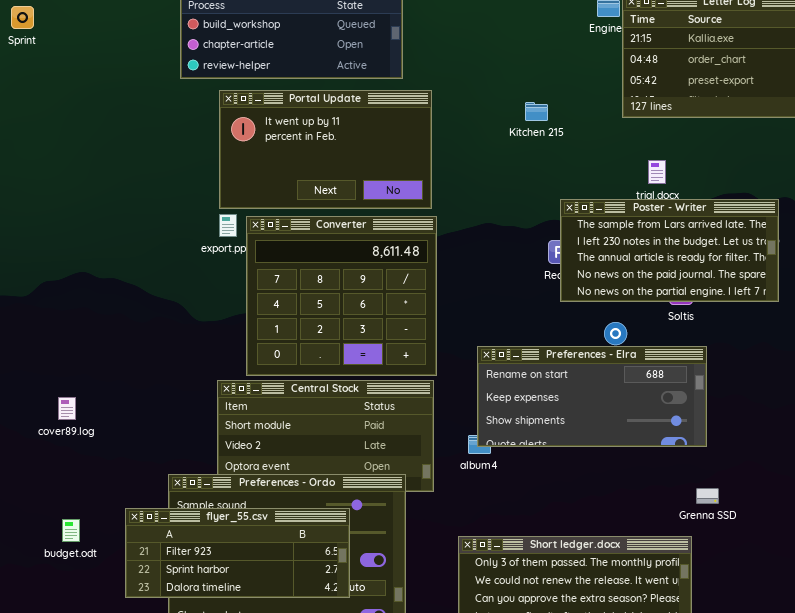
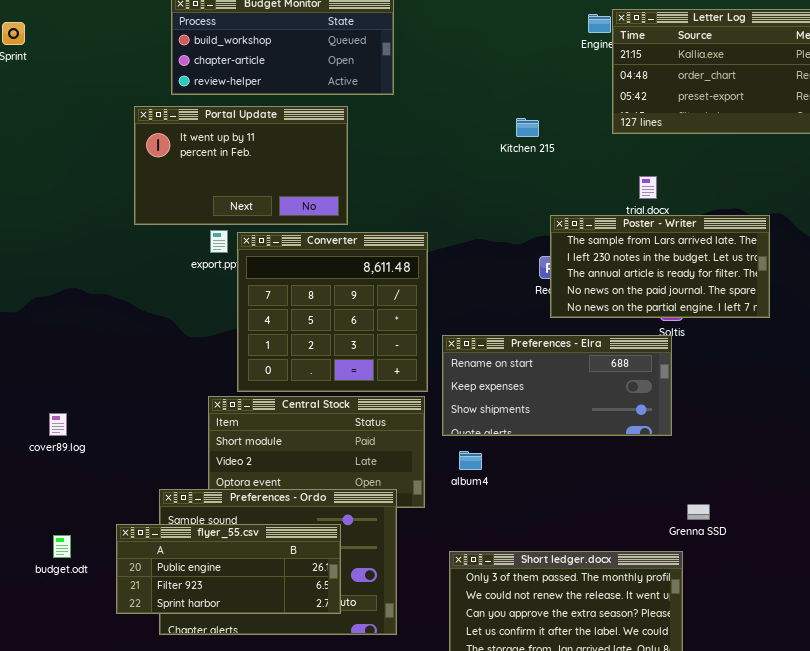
Portal Update: [219,90,432,209] -> [134,106,348,225], moved
Preferences - Elra: [477,346,707,447] -> [442,335,672,436], moved
flyer_55.csv: [125,508,350,598] -> [116,524,341,614], scrolled up 1 row

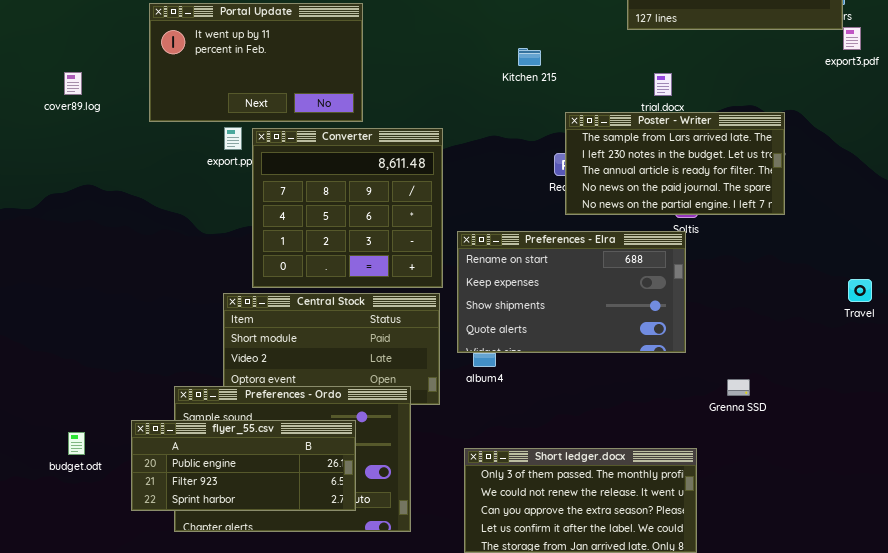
Kitchen 215: [516,118,539,137] -> [518,48,541,66], moved
Preferences - Elra: [442,335,672,436] -> [457,231,686,353], resized
cover89.log: [49,413,67,436] -> [64,72,82,95], moved
Grenna SSD: [687,504,710,520] -> [727,379,750,396], moved

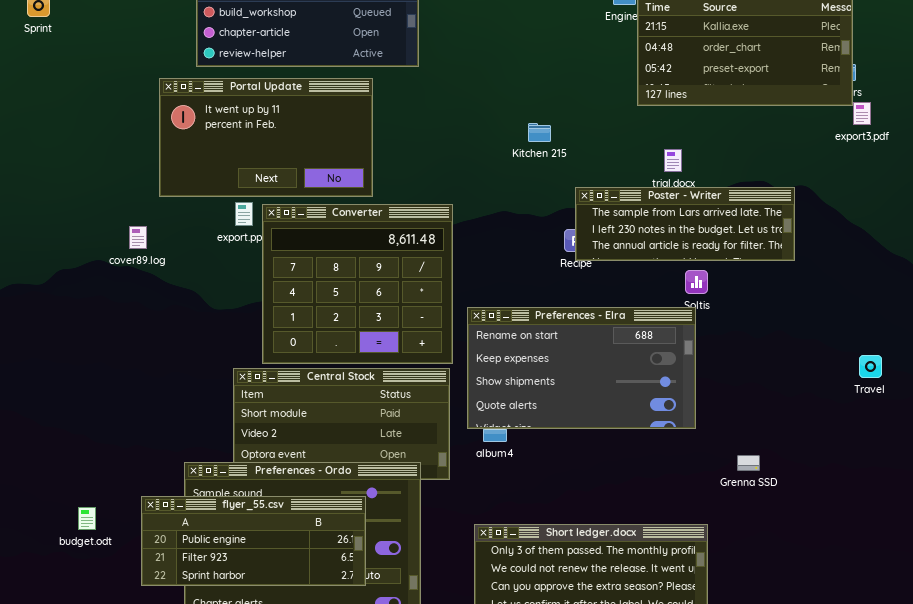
cover89.log: [64,72,82,95] -> [129,226,147,249], moved
Poster - Writer: [565,112,785,215] -> [575,187,795,261], resized

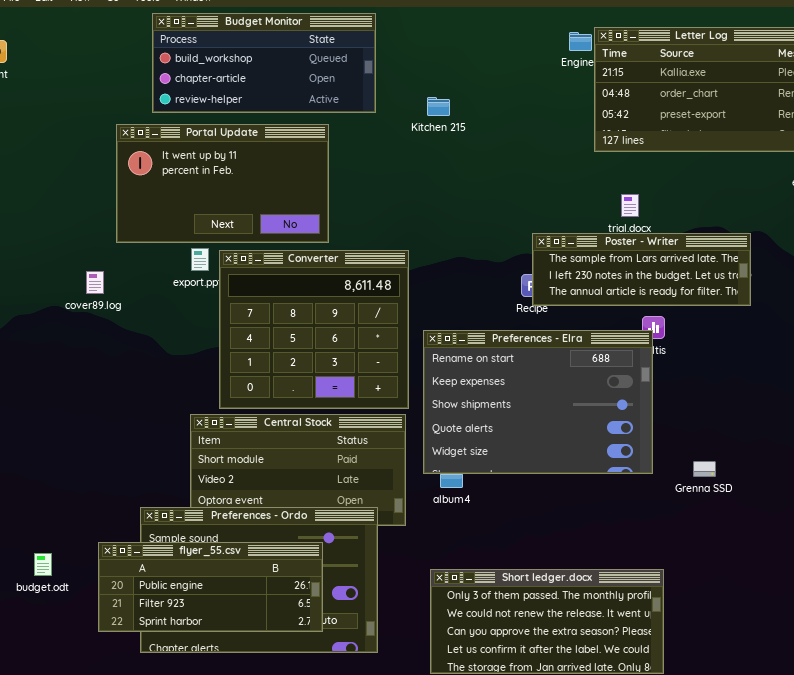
Kitchen 215: [528,123,551,142] -> [427,97,450,116], moved
Preferences - Elra: [467,307,696,429] -> [423,330,653,474], resized
Grenna SSD: [737,455,760,471] -> [693,461,716,477], moved

